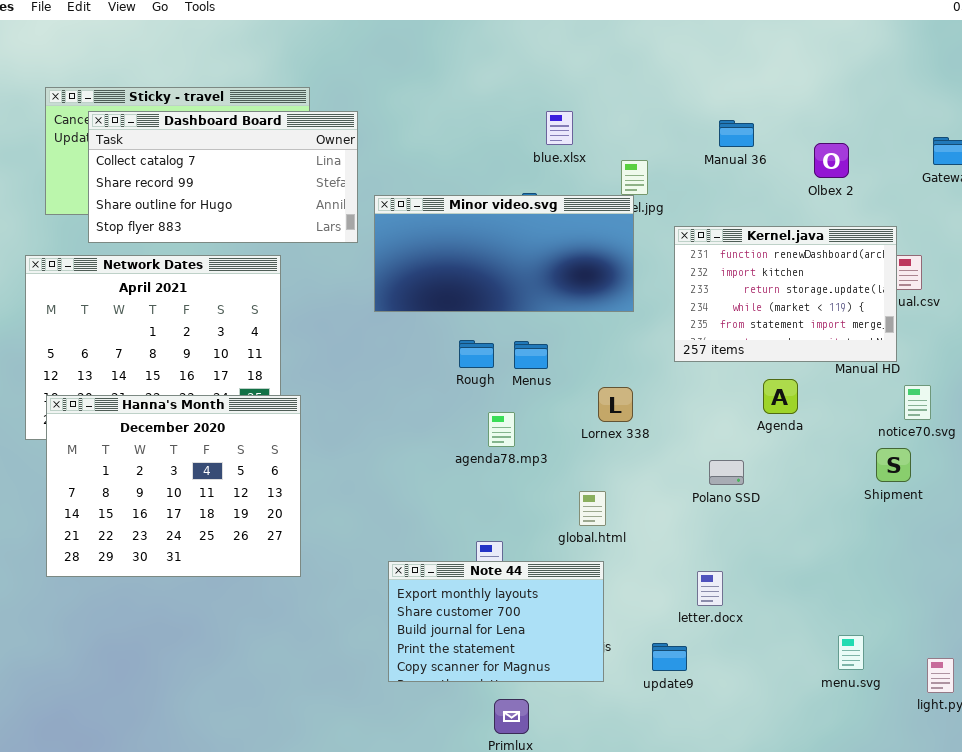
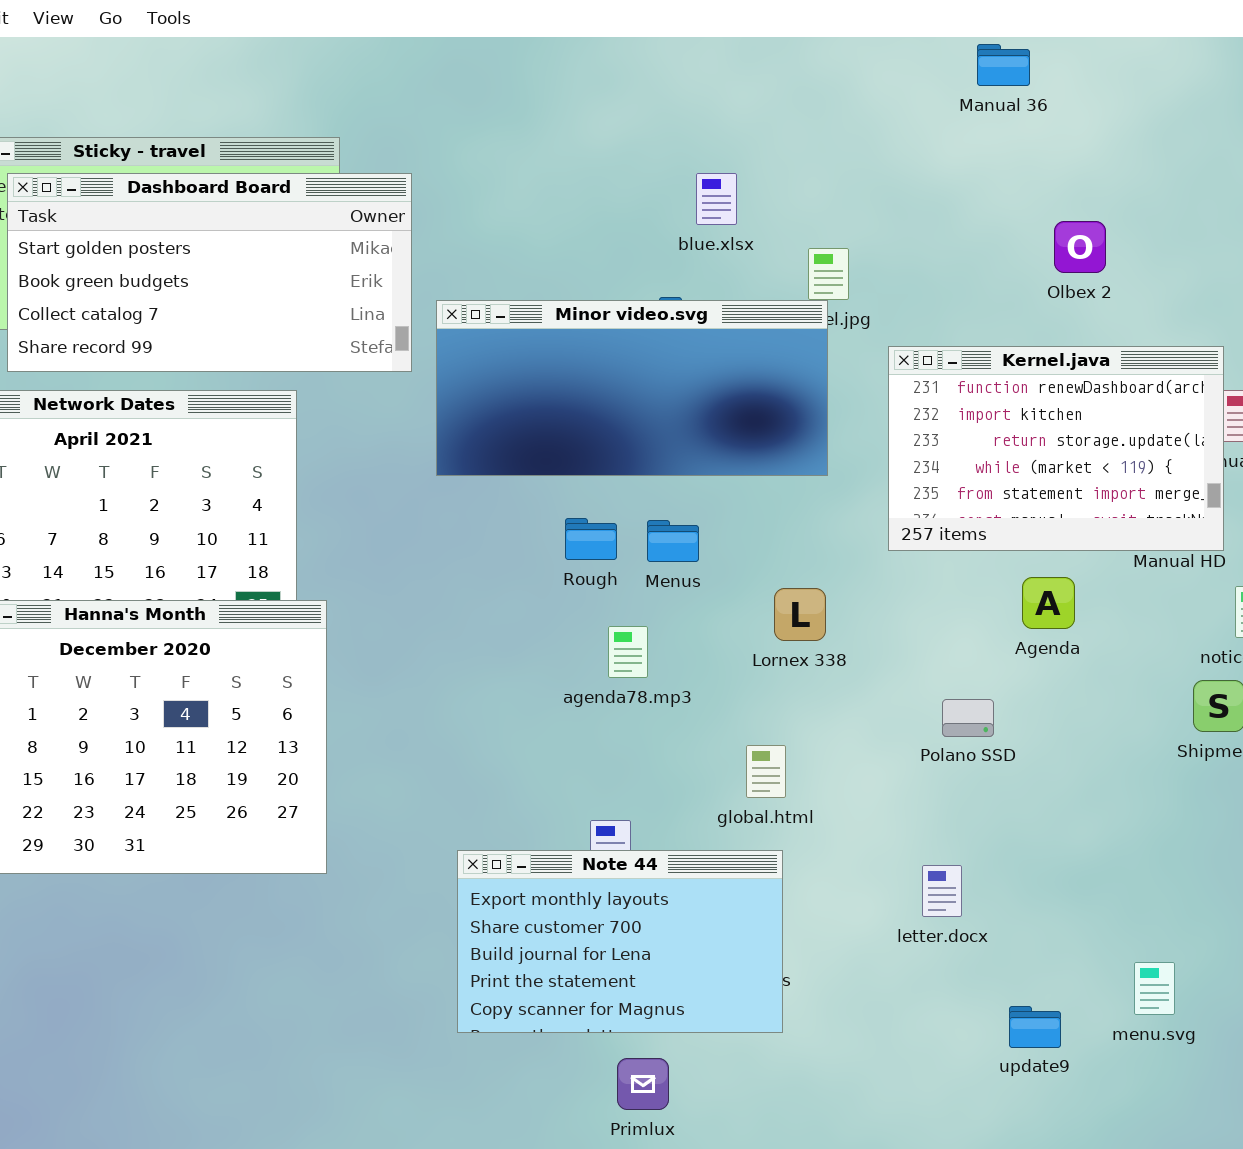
Dashboard Board: [88,111,358,243] -> [7,173,412,372], scrolled up 2 rows
Manual 36: [719,120,754,147] -> [977,44,1030,86], moved
Olbex 2: [814,143,849,178] -> [1054,221,1106,273], moved
update9: [652,643,687,671] -> [1009,1006,1061,1048], moved

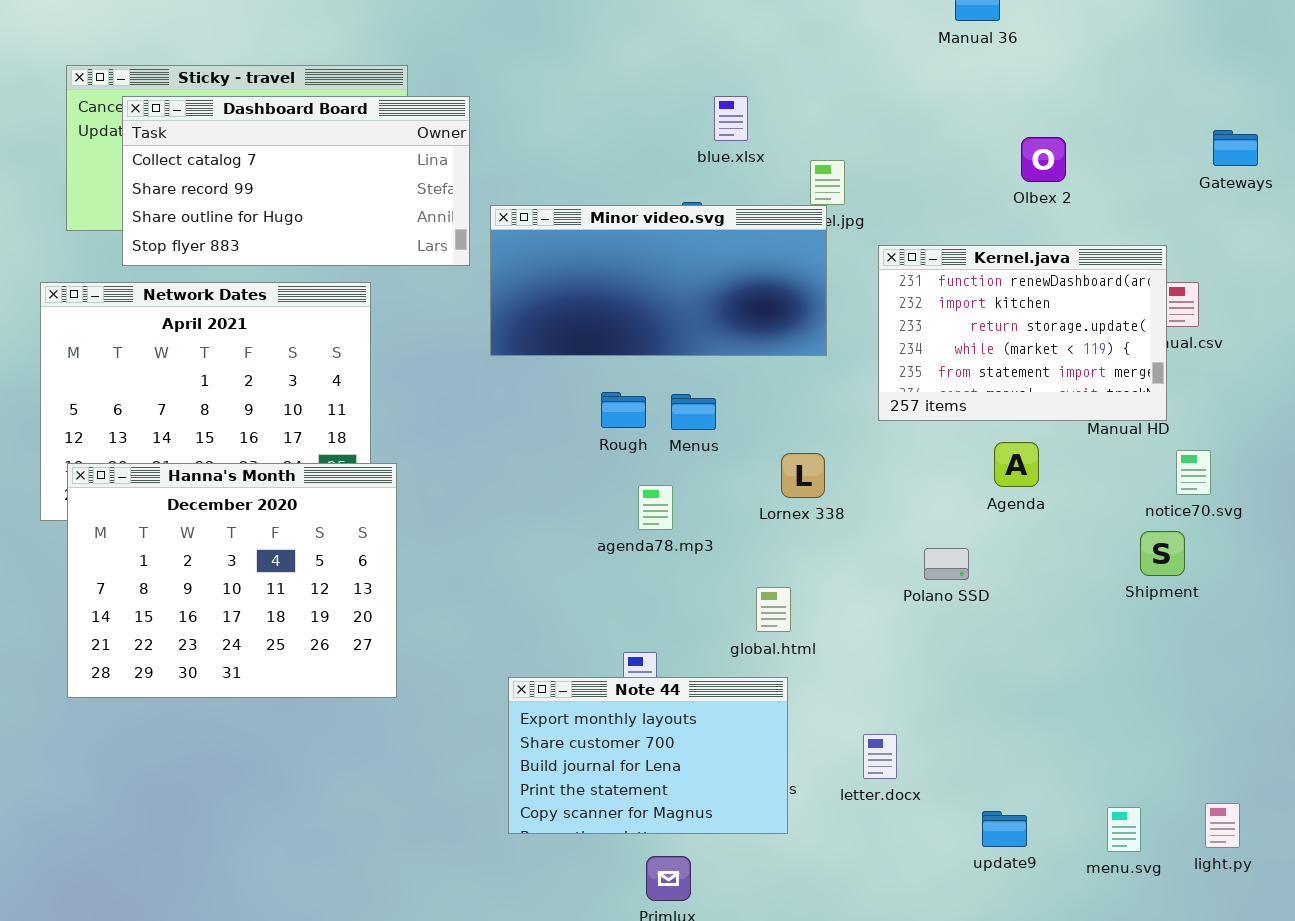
Dashboard Board: [7,173,412,372] -> [122,96,470,266], scrolled down 2 rows
letter.docx: [922,865,962,917] -> [863,734,897,779], moved
menu.svg: [1134,962,1175,1015] -> [1107,807,1141,852], moved

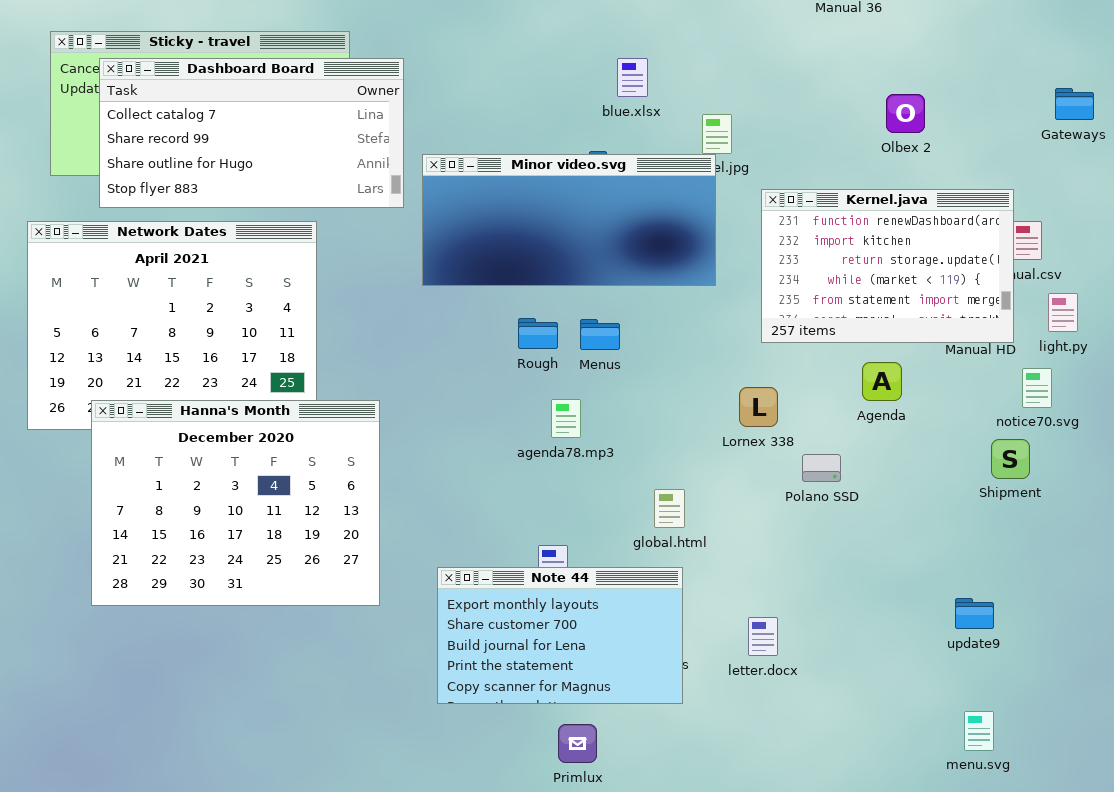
Lornex 338: [781,453,825,498] -> [739,387,778,427], moved
Hanna's Month: [67,463,397,698] -> [91,400,380,606], moved
light.py: [1205,803,1240,848] -> [1048,293,1078,332], moved
menu.svg: [1107,807,1141,852] -> [964,711,994,751], moved
update9: [982,811,1027,847] -> [955,598,994,629], moved

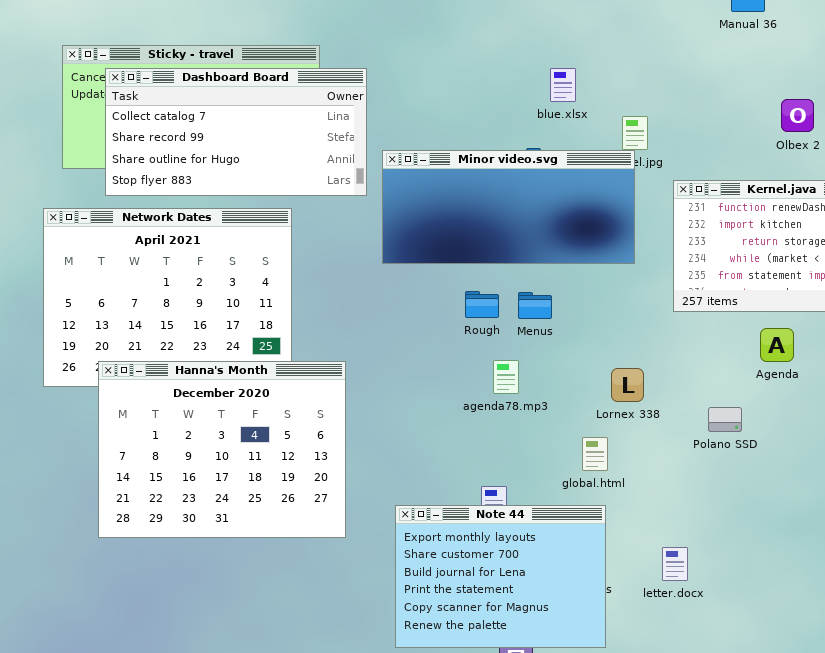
Lornex 338: [739,387,778,427] -> [611,368,644,402], moved
Note 44: [437,567,683,704] -> [395,505,606,648], resized

